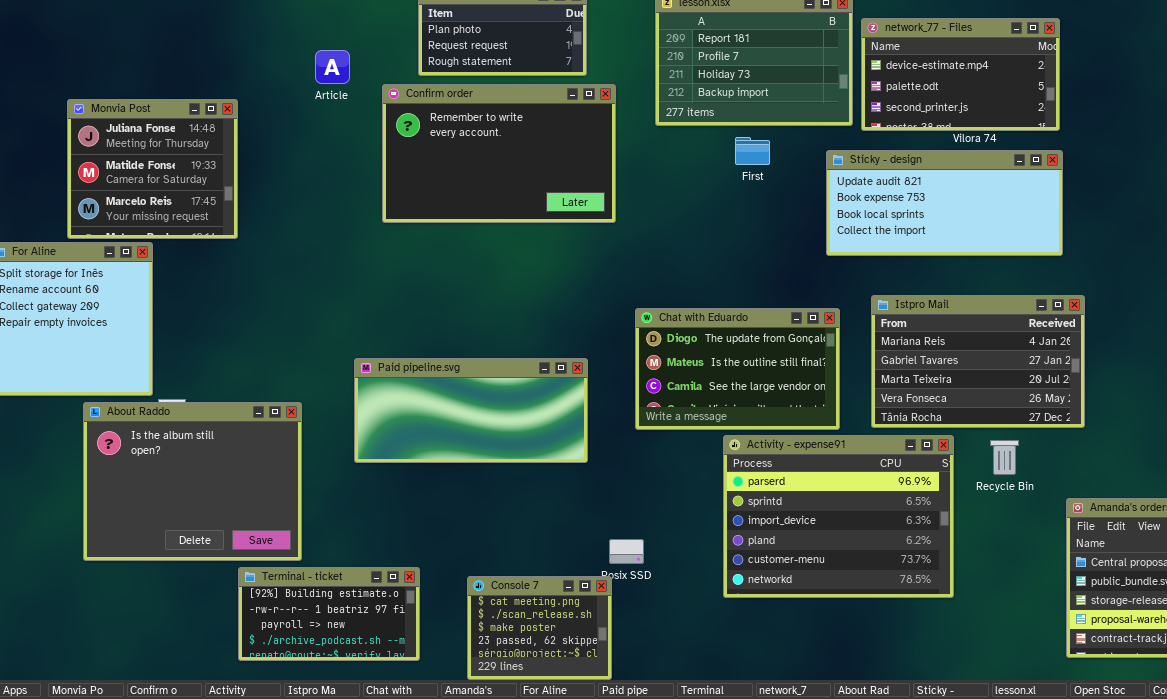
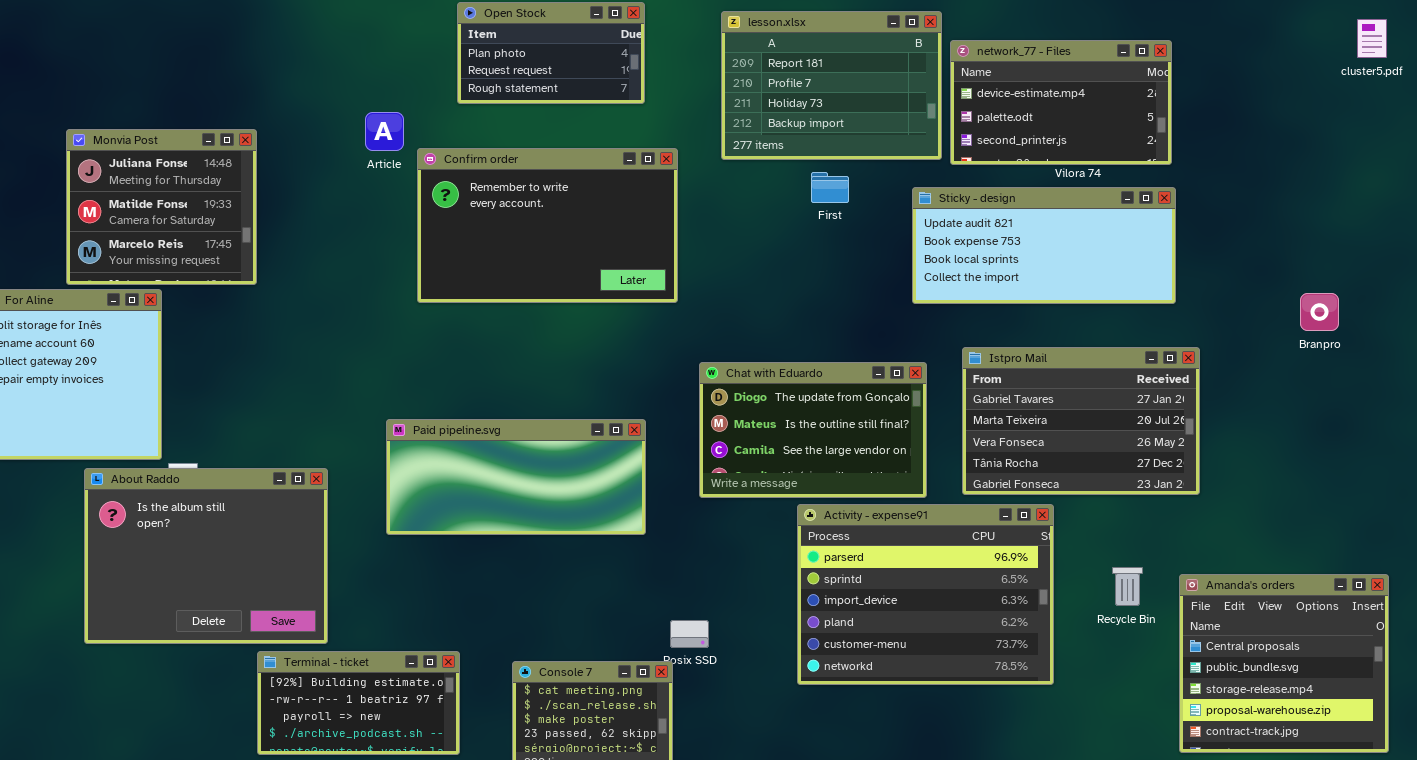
Article: [315,50,350,84] -> [365,112,404,151], moved
Confirm order: [382,84,616,223] -> [417,148,678,303], moved
Istpro Mail: [871,295,1085,428] -> [962,347,1200,495], scrolled down 1 row
Recycle Bin: [990,440,1019,475] -> [1112,567,1143,606], moved

